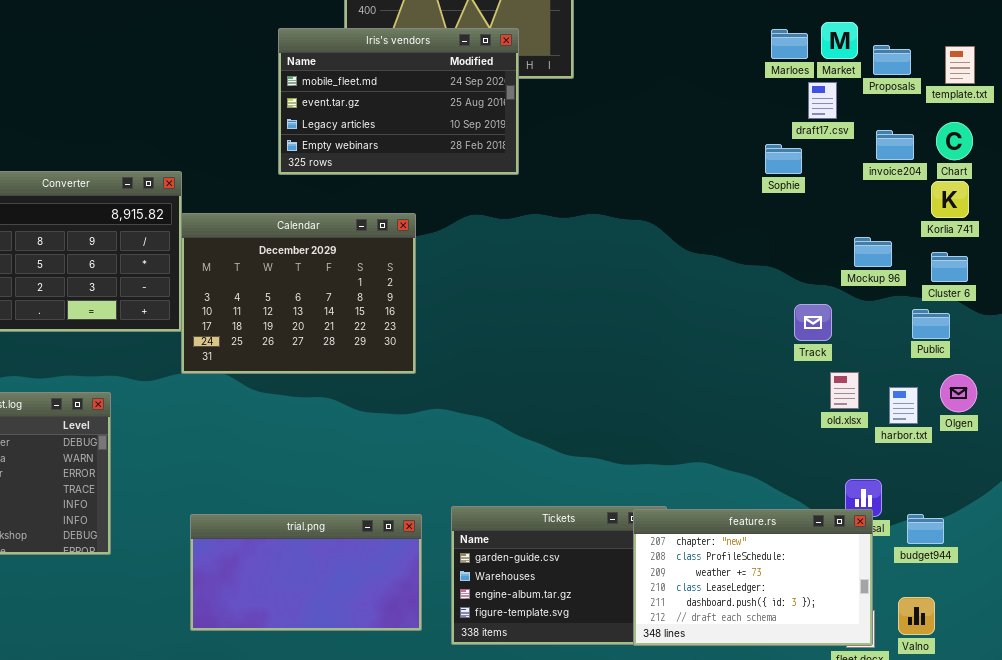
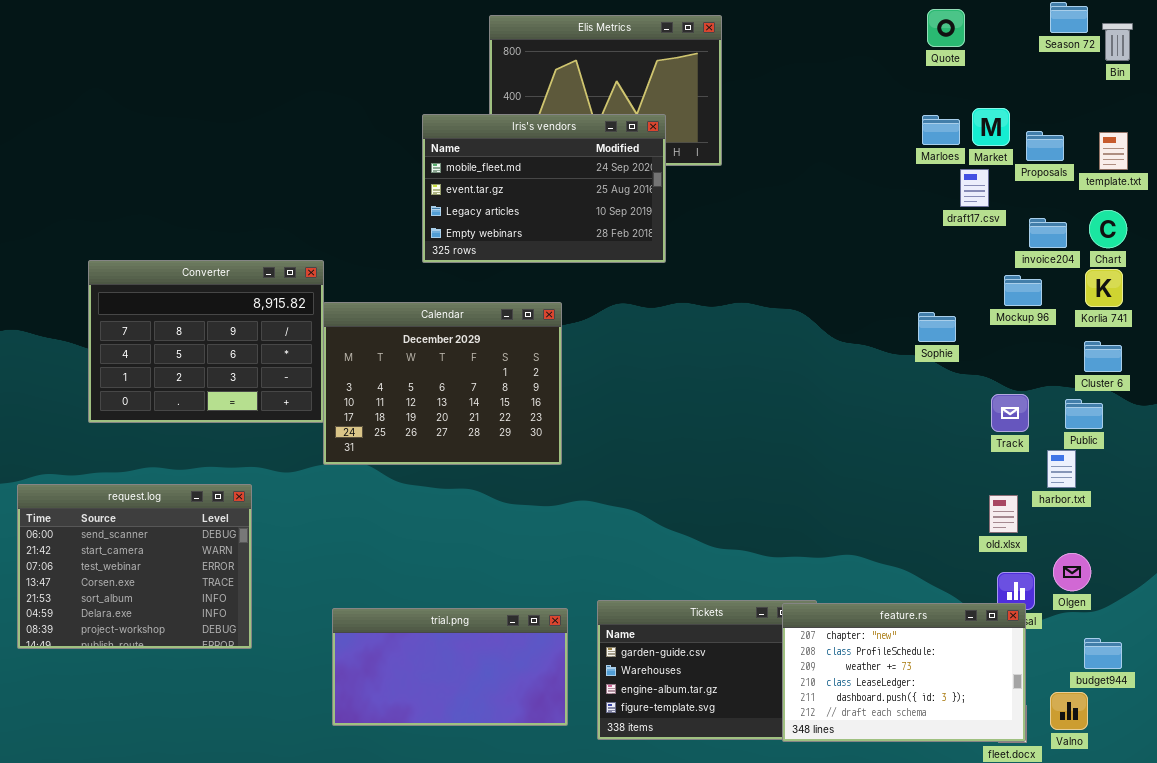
Sophie: [765,144,802,174] -> [918,312,956,342], moved
Mockup 96: [854,237,892,267] -> [1004,275,1042,306], moved
Track: [794,304,832,341] -> [991,394,1029,432], moved
old.xlsx: [830,372,859,409] -> [989,495,1018,533], moved
Olgen: [940,374,977,412] -> [1053,553,1091,591], moved
harbor.txt: [889,387,918,424] -> [1047,450,1076,488], moved
budget944: [907,514,944,544] -> [1084,638,1122,669], moved

